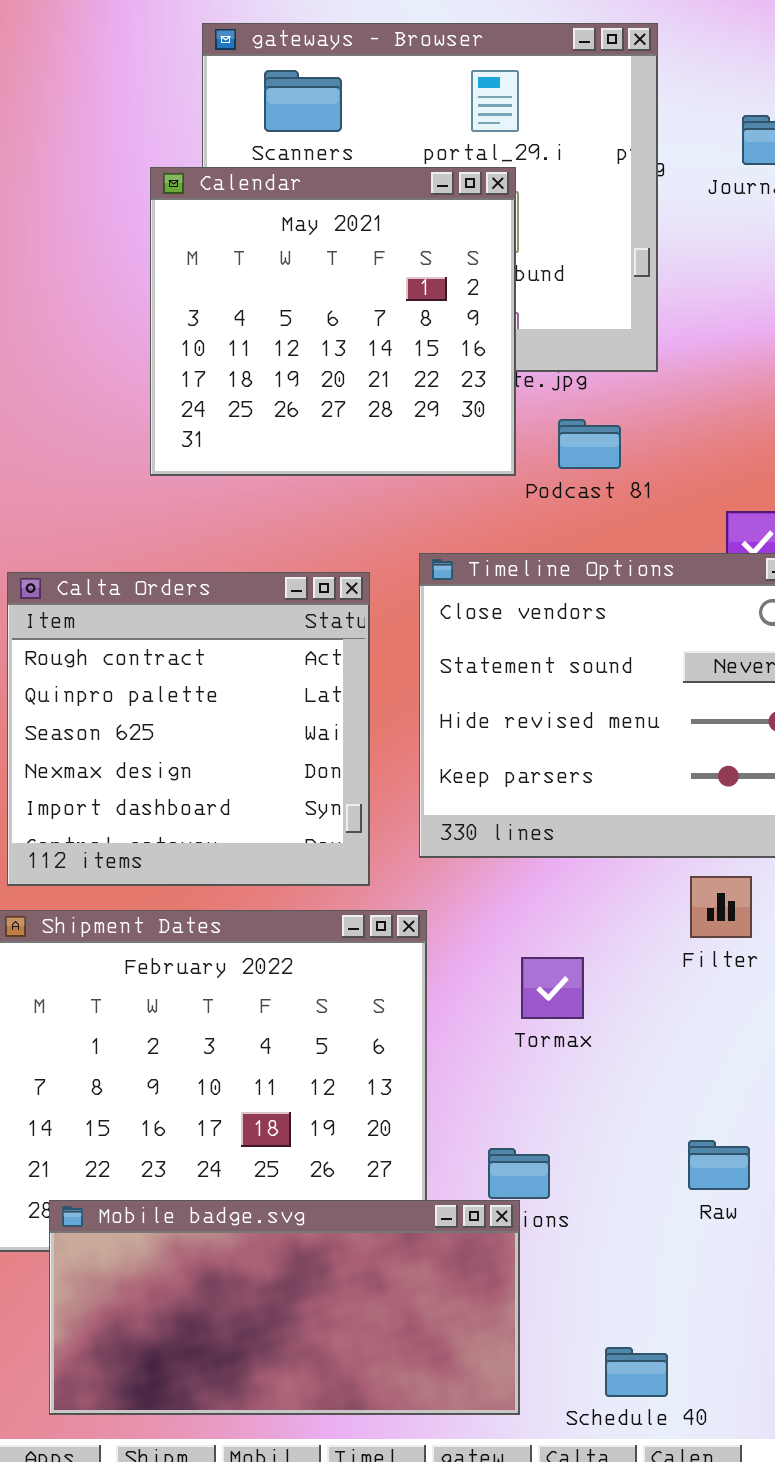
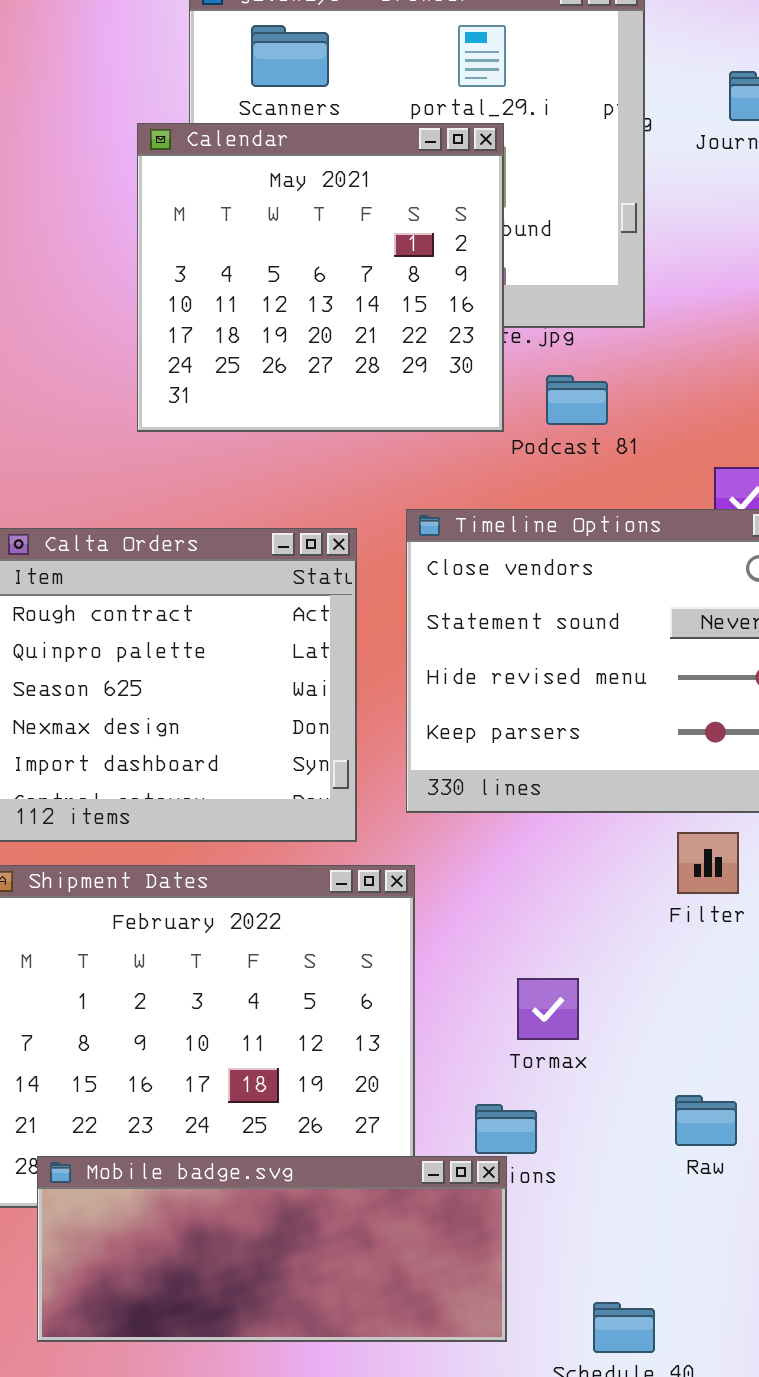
Tormax: [521,957,584,1019] -> [517,978,579,1040], moved
Mobile badge.svg: [49,1200,520,1415] -> [37,1156,507,1342], resized

